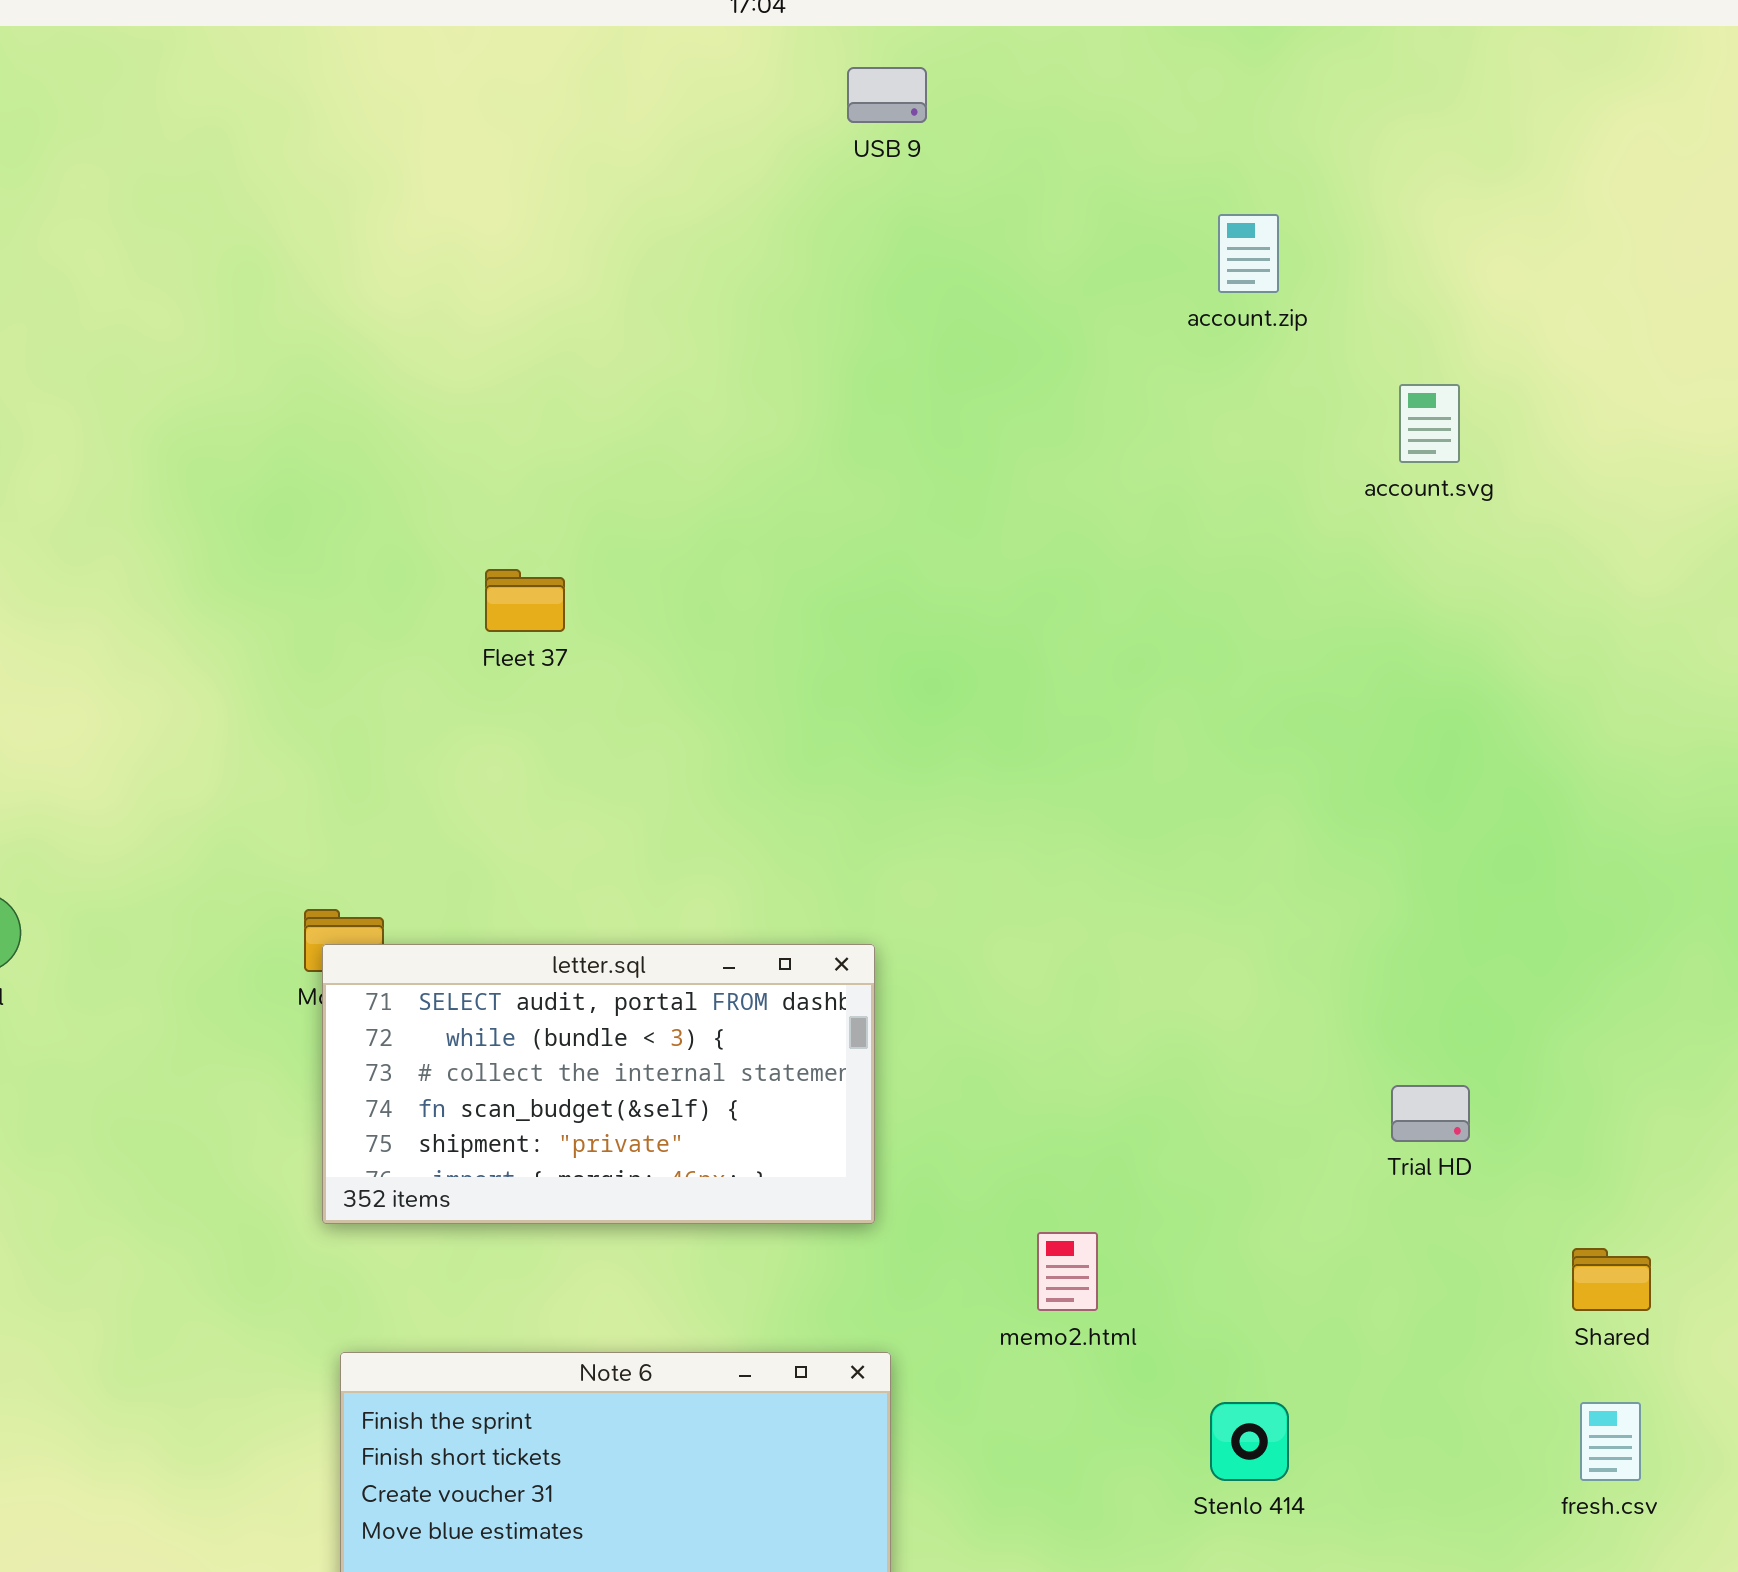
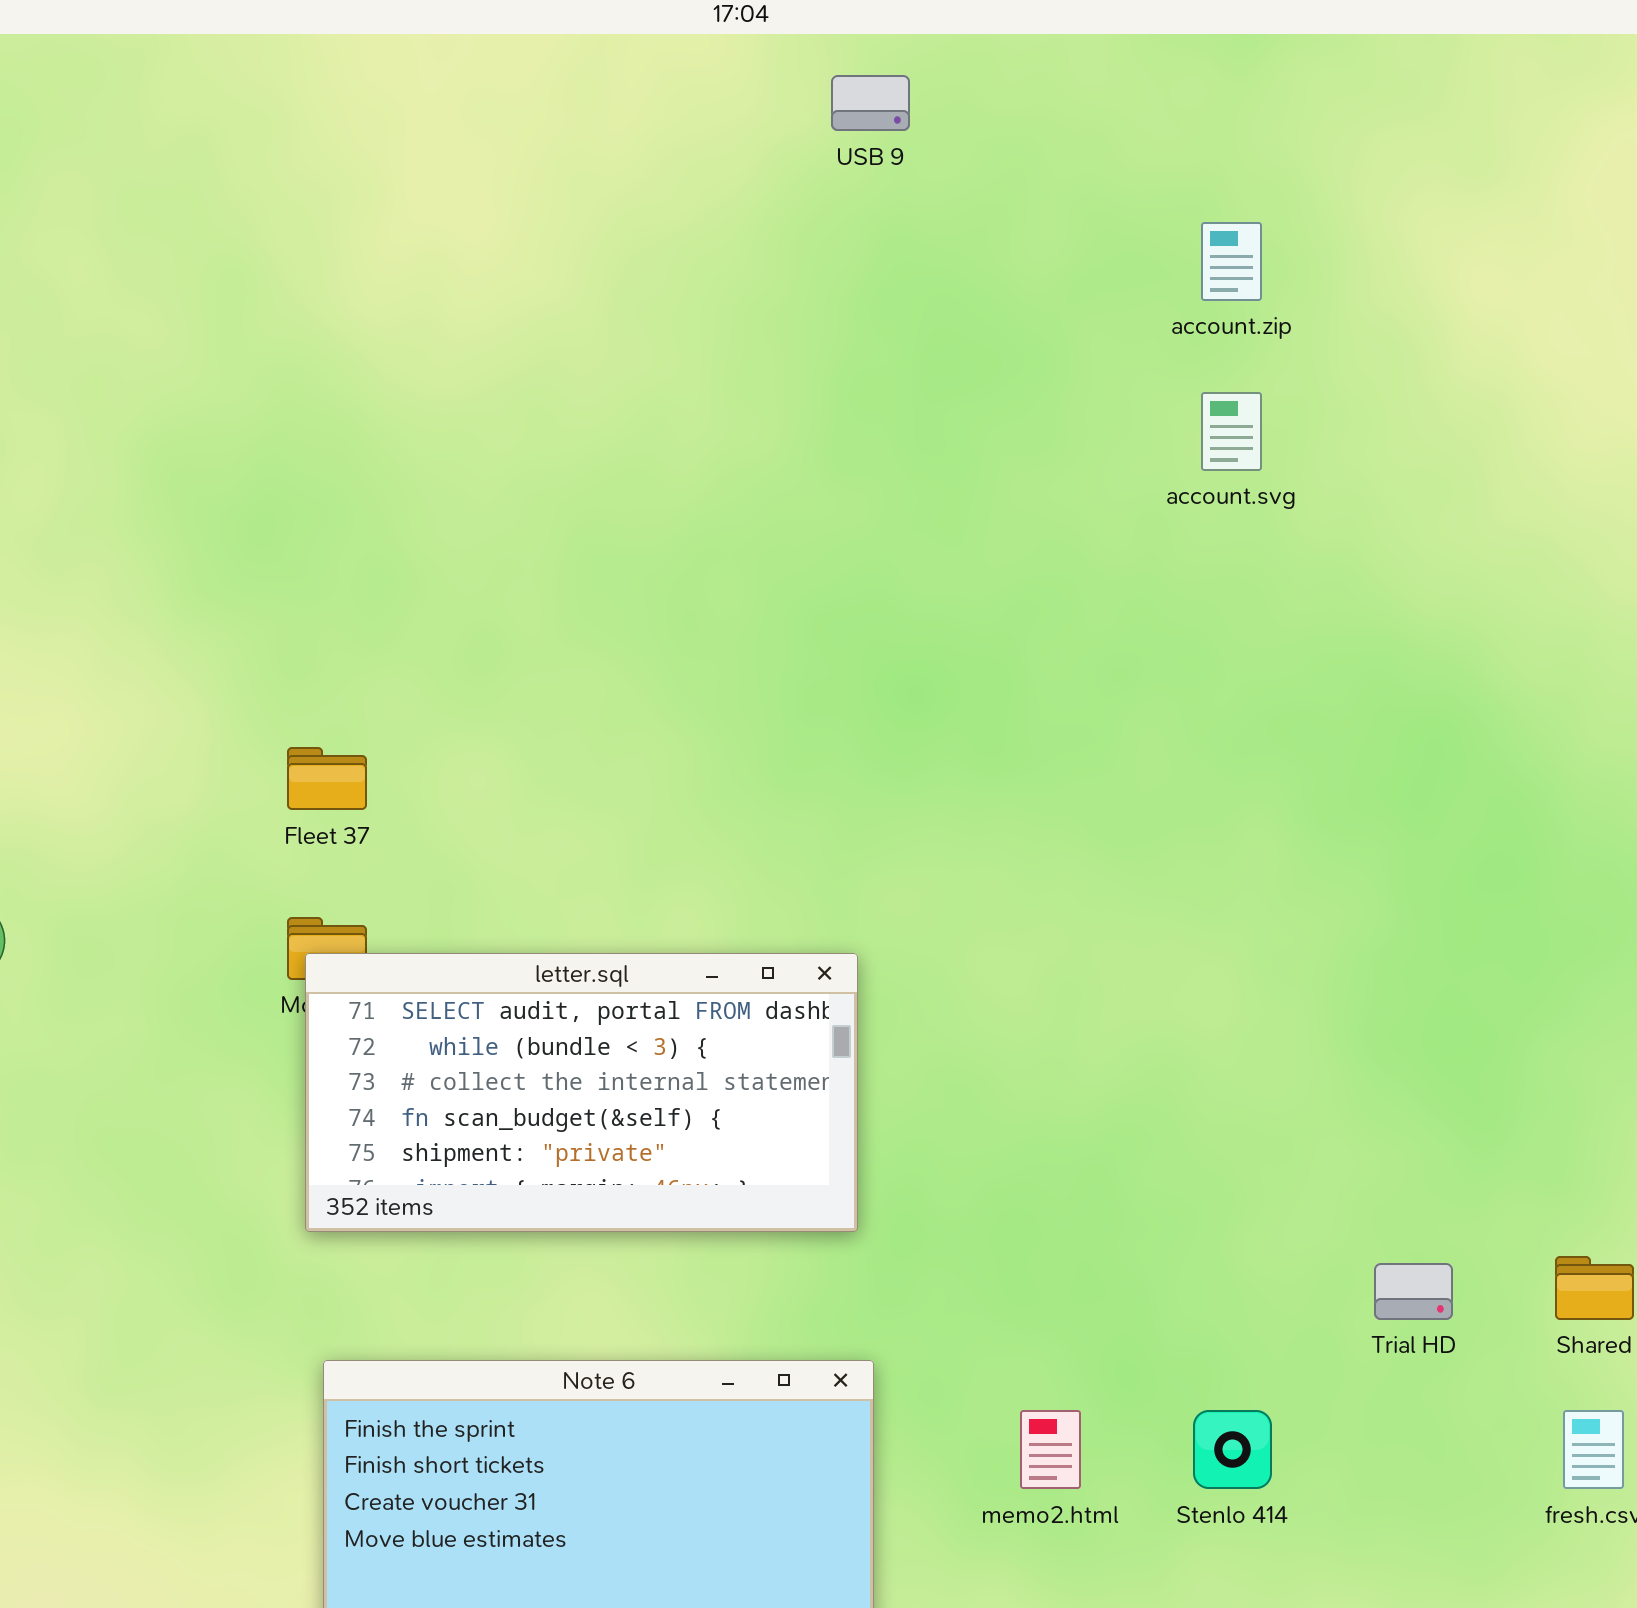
account.svg: [1399,384,1460,463] -> [1201,392,1262,471], moved
Fleet 37: [485,569,565,632] -> [287,747,367,810], moved
Trial HD: [1391,1085,1470,1142] -> [1374,1263,1453,1320], moved
memo2.html: [1037,1232,1098,1311] -> [1020,1410,1081,1489], moved

